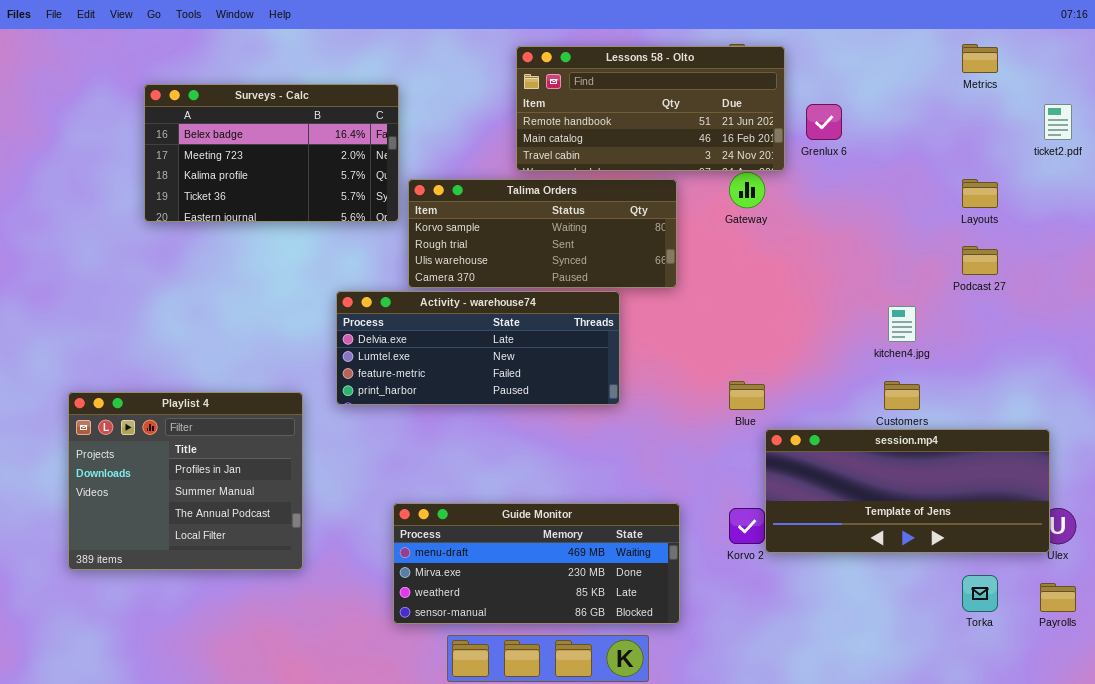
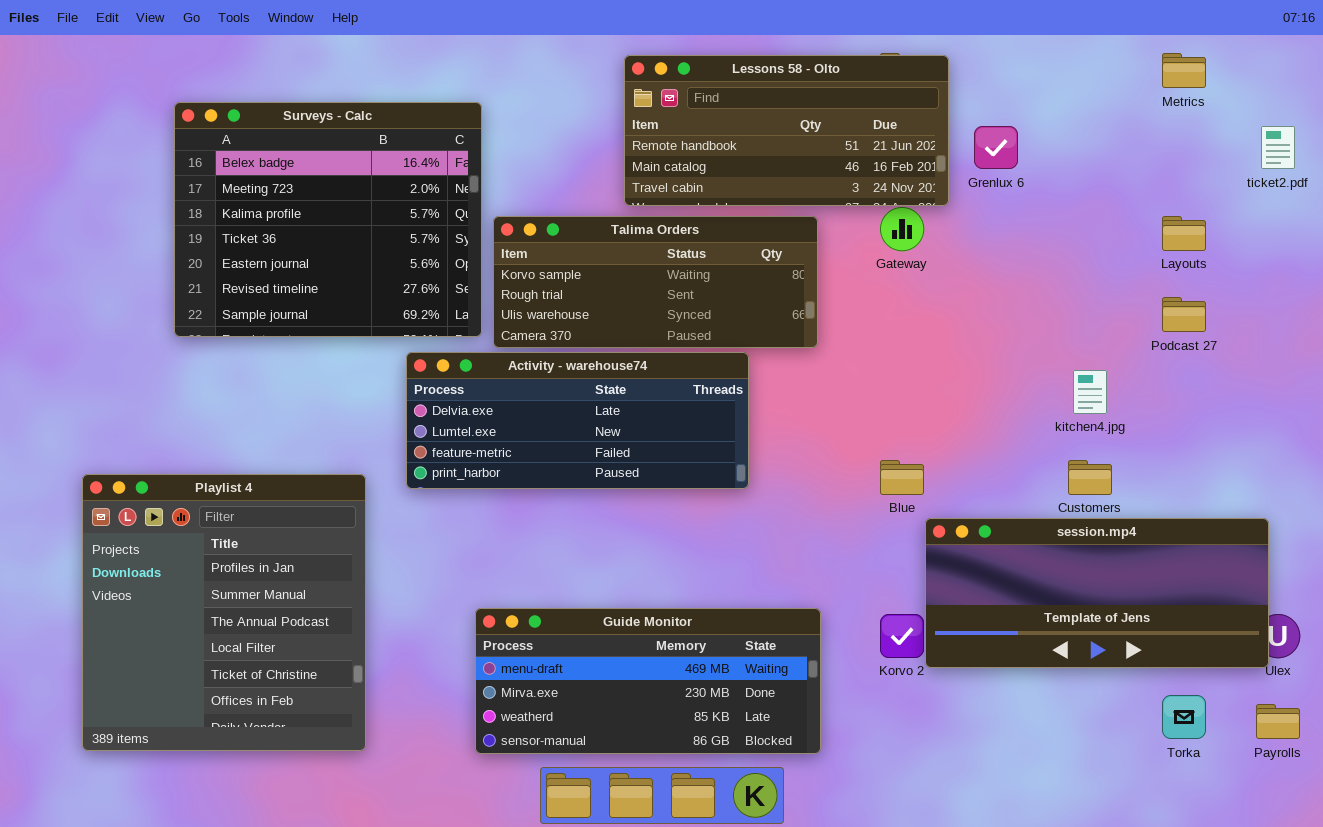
Surveys - Calc: [144,84,399,222] -> [174,102,482,337], resized
Playlist 4: [68,392,303,570] -> [82,474,366,751], resized

